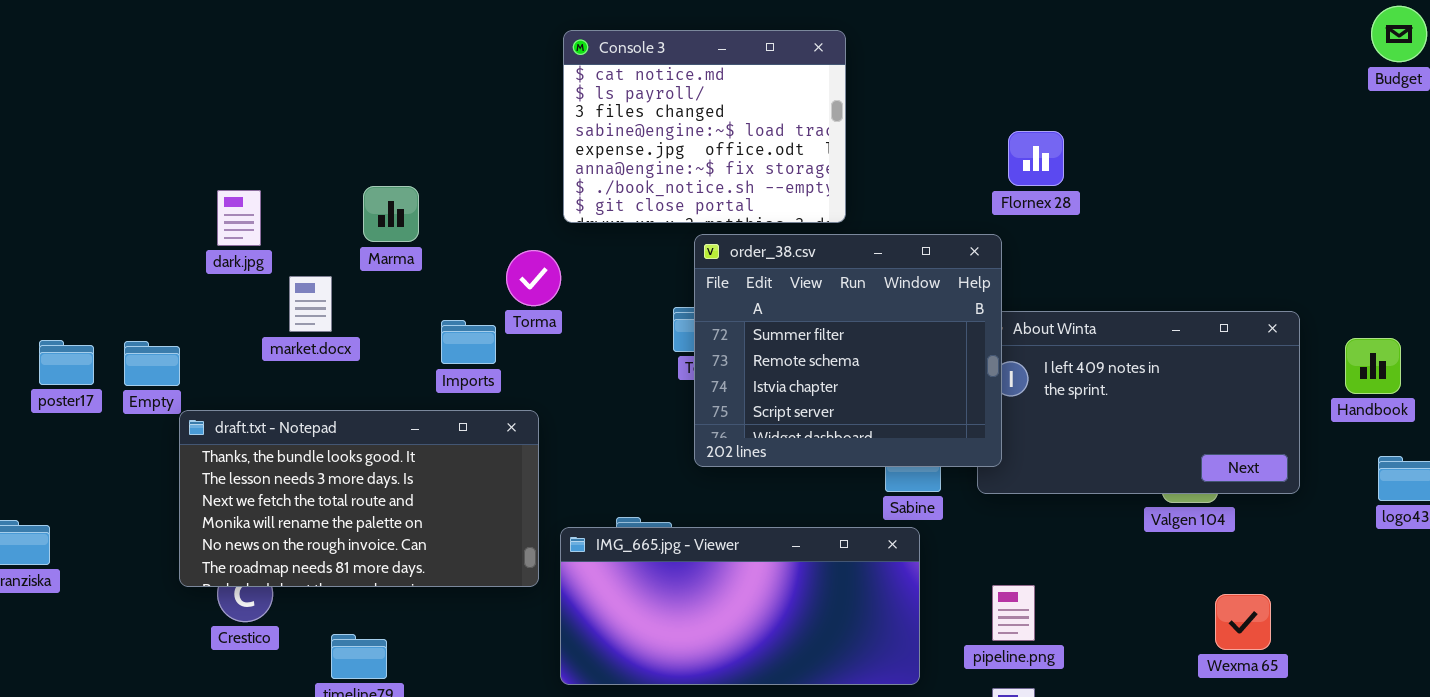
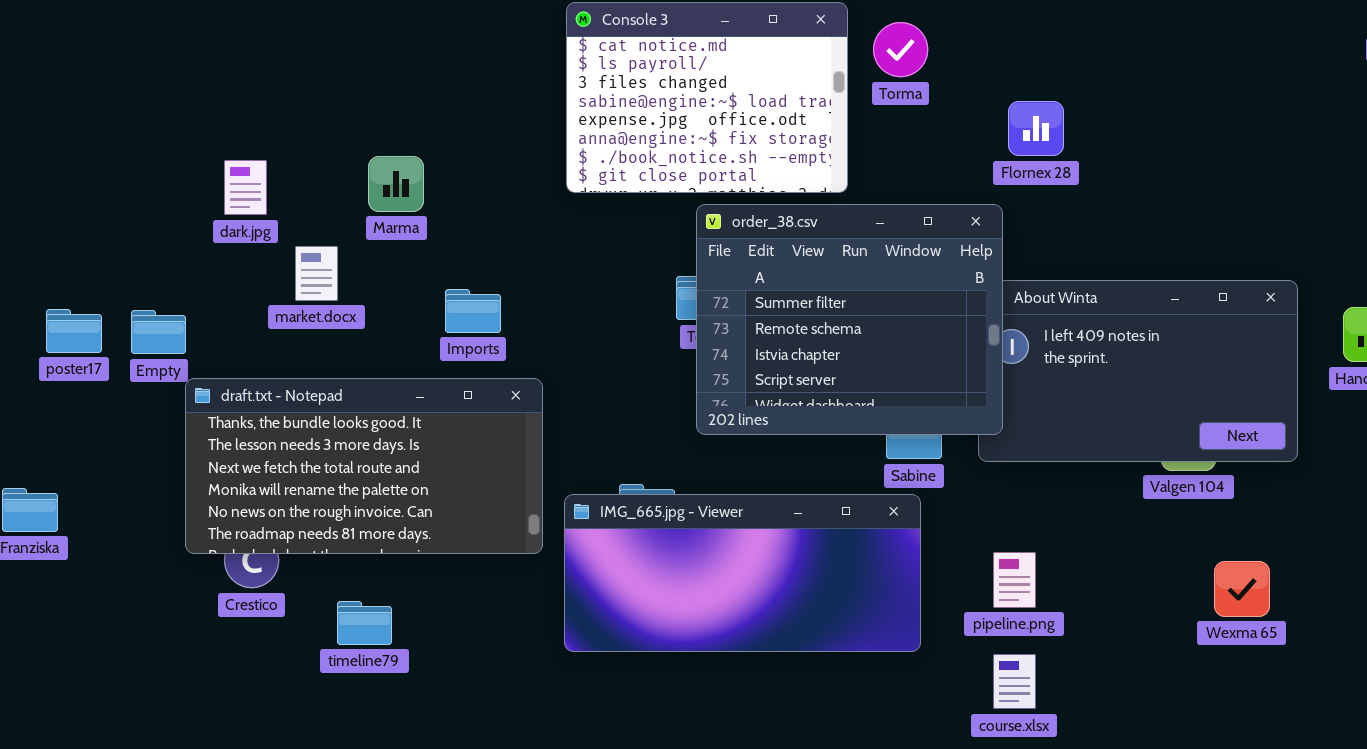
Torma: [506,250,561,306] -> [873,22,928,77], moved

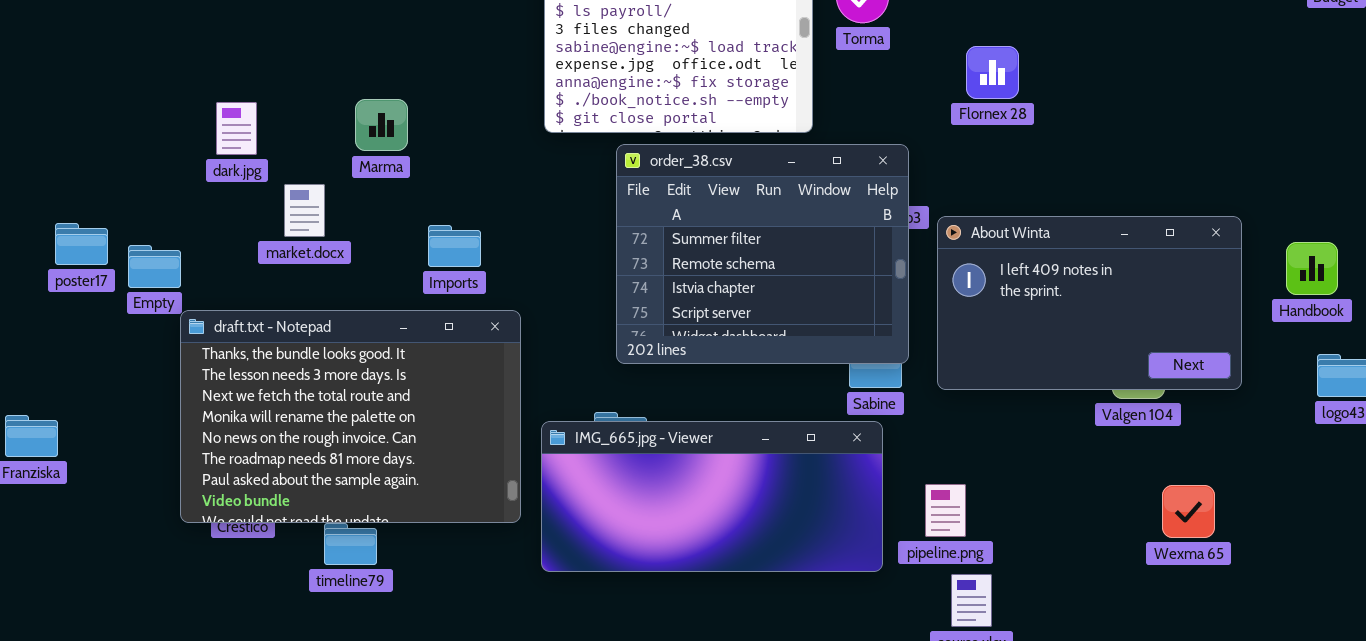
order_38.csv: [696,204,1003,435] -> [616,144,909,364], moved
poster17: [46,309,102,353] -> [55,223,108,265], moved
draft.txt - Notepad: [185,378,543,554] -> [180,310,521,523], resized
pipeline.png: [993,552,1036,608] -> [925,484,966,537], moved

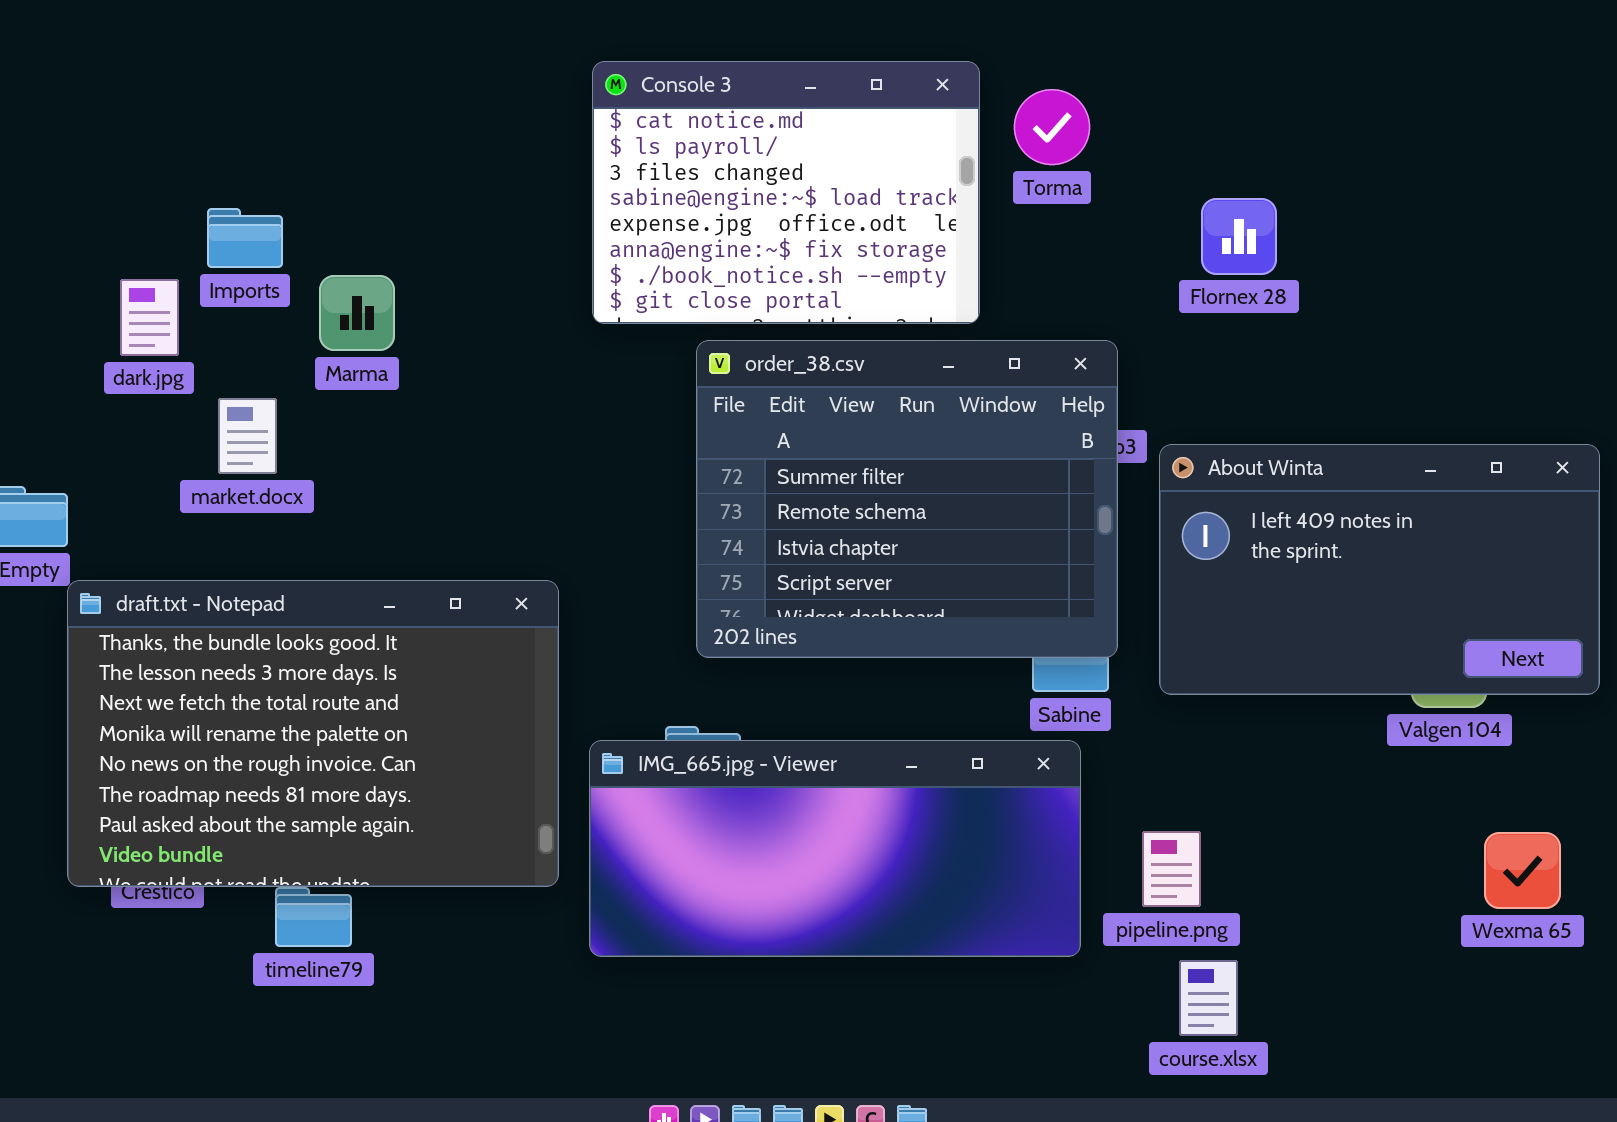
Imports: [428,225,481,267] -> [207,208,283,268], moved

